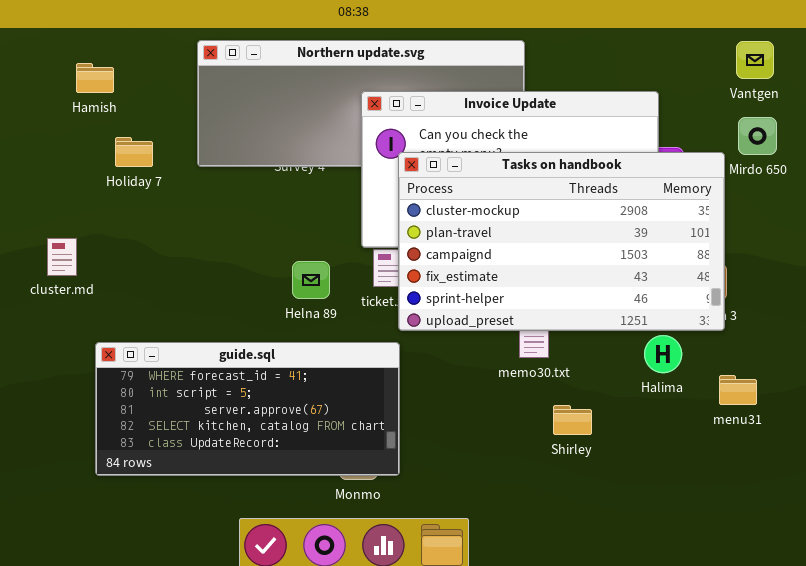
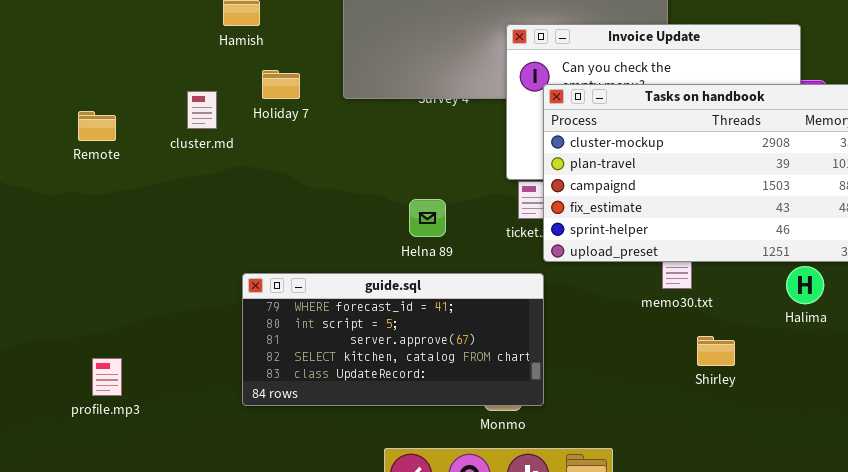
cluster.md: [47,238,77,276] -> [187,91,217,129], moved
Helna 89: [292,261,330,299] -> [409,199,446,237], moved

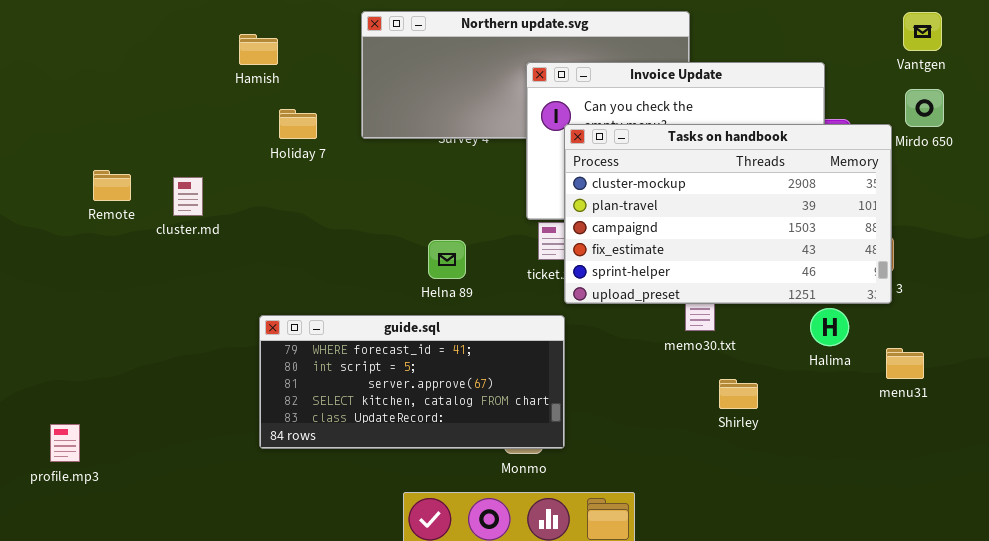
cluster.md: [187,91,217,129] -> [173,177,203,216], moved
Remote: [78,111,116,141] -> [93,170,131,201], moved
profile.mp3: [92,358,122,396] -> [50,424,80,462], moved

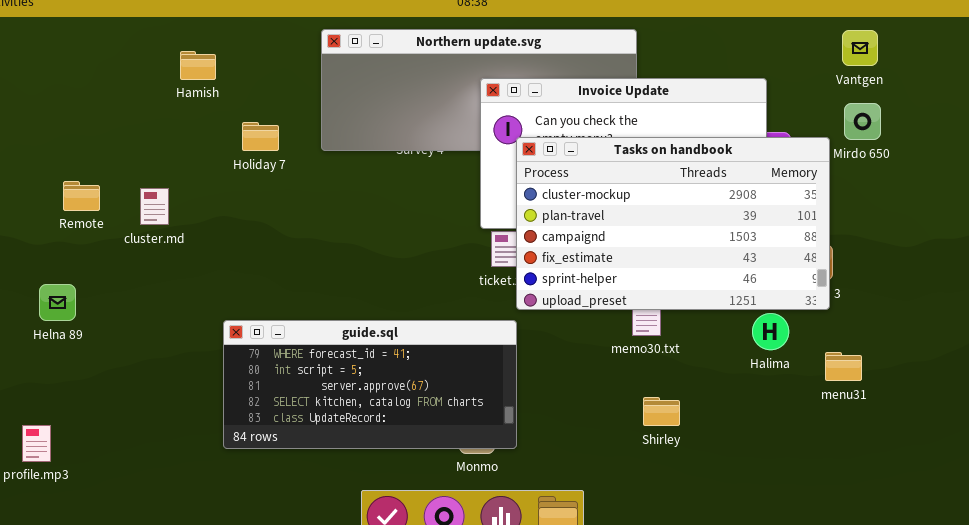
Hamish: [239,34,278,65] -> [180,51,216,80], moved
Helna 89: [428,240,466,279] -> [39,284,76,321], moved
Shirley: [719,379,758,409] -> [643,397,680,426], moved

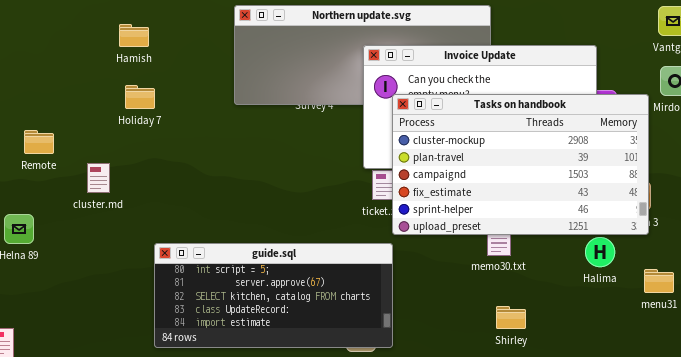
Holiday 7: [242,122,279,151] -> [125,85,155,109], moved
cluster.md: [140,188,169,225] -> [87,163,110,193], moved
guide.sql: [223,320,517,449] -> [154,243,393,348], scrolled down 1 row

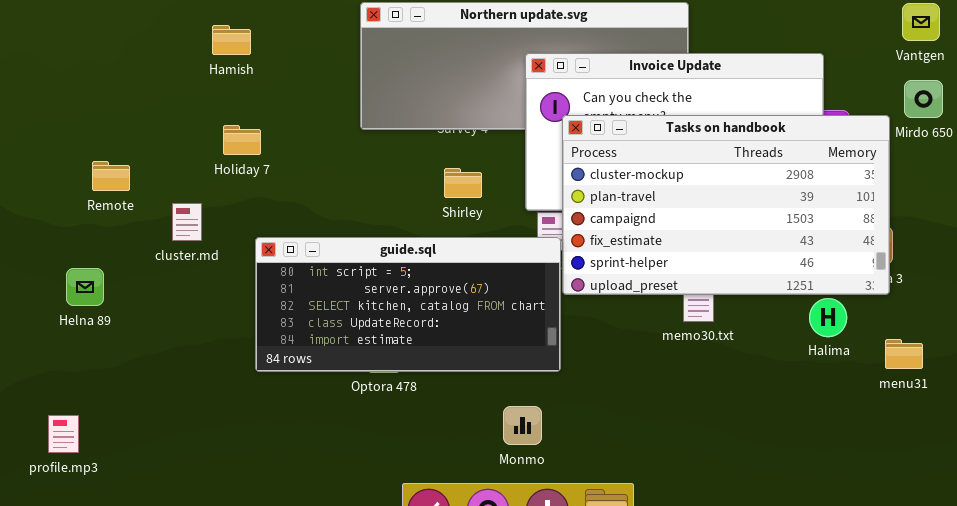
Holiday 7: [125,85,155,109] -> [223,125,261,155], moved
guide.sql: [154,243,393,348] -> [255,237,561,372], moved
Shirley: [496,306,526,329] -> [444,168,482,198], moved

